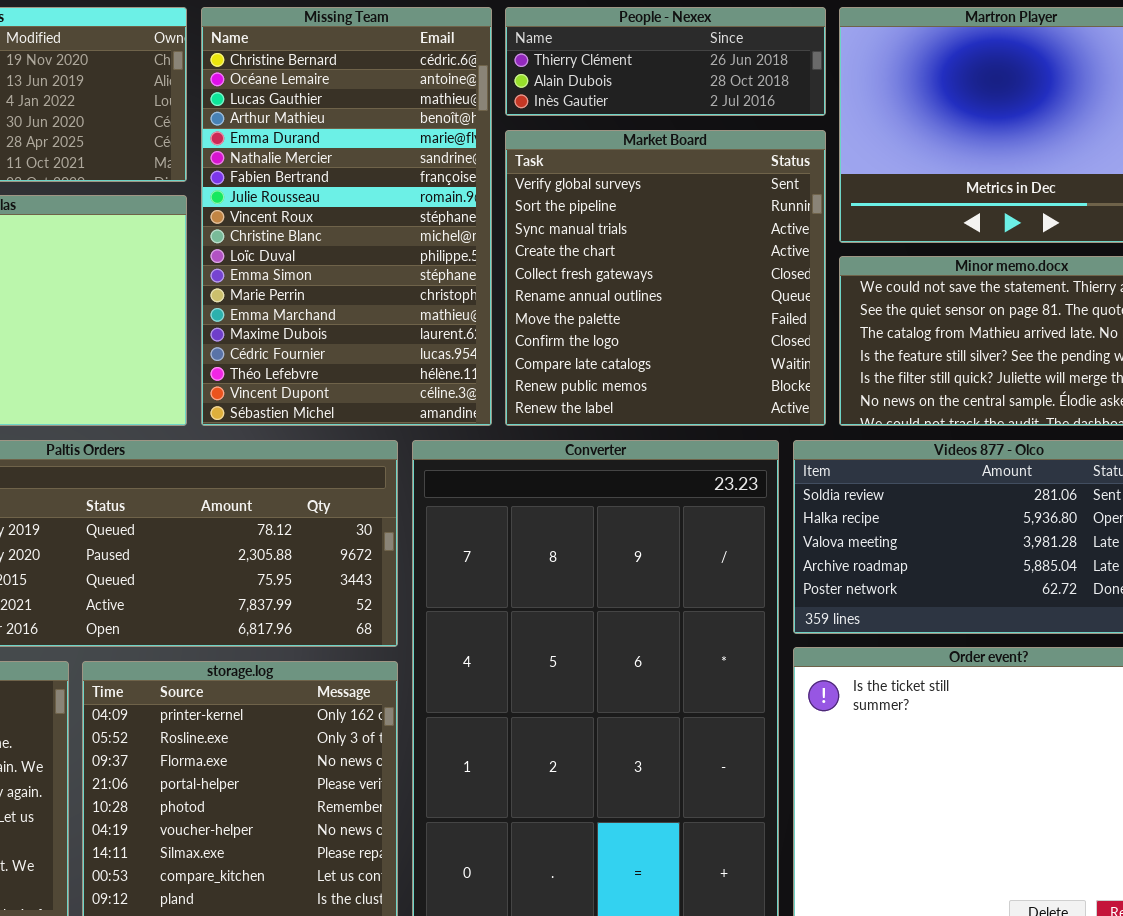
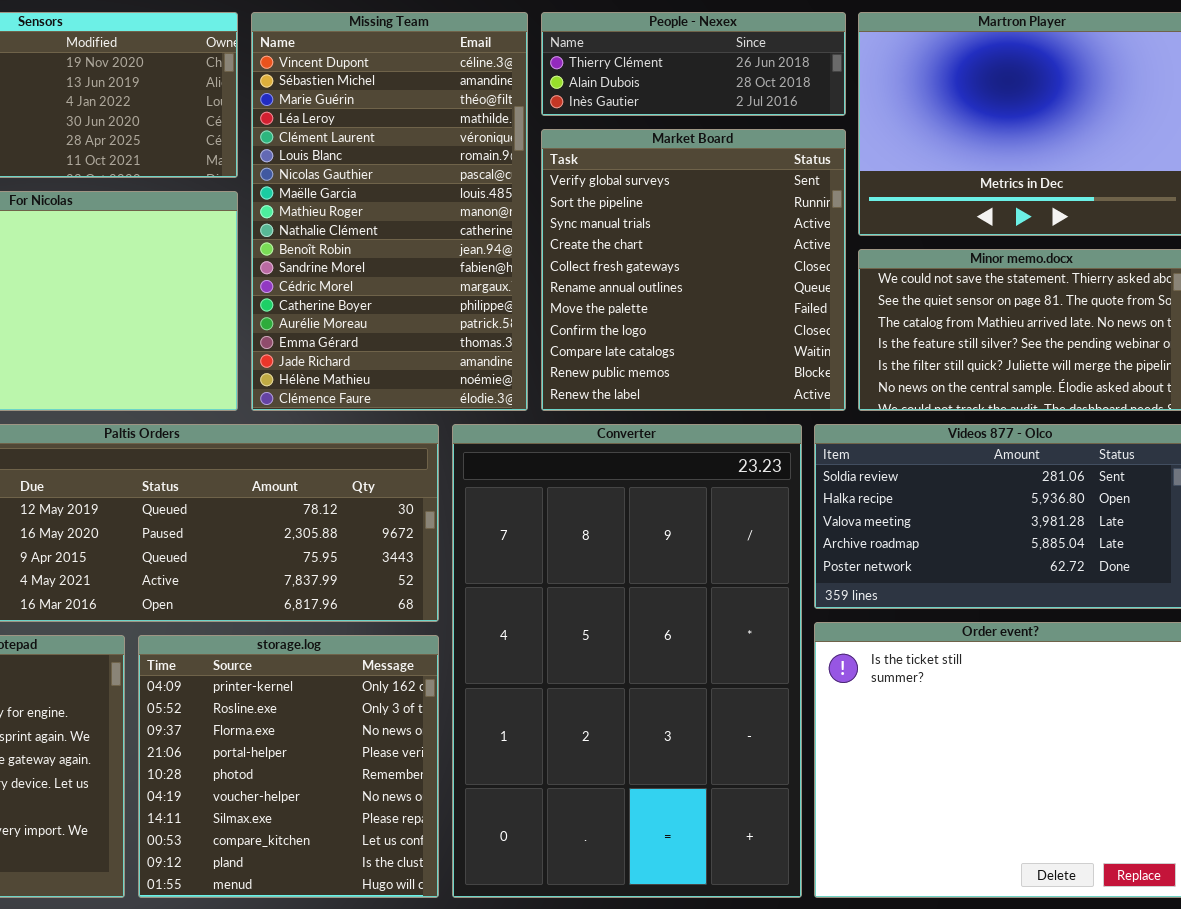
Missing Team: [201,7,492,426] -> [251,12,528,411], scrolled down 17 rows

